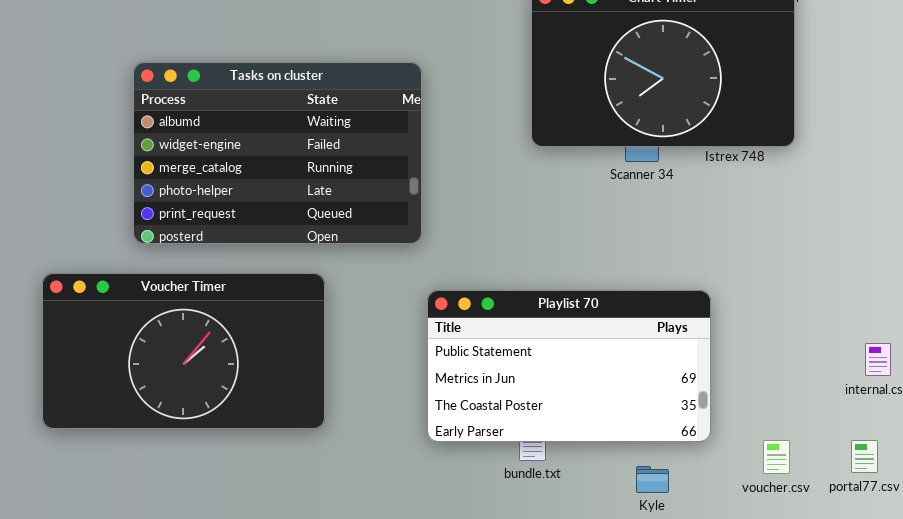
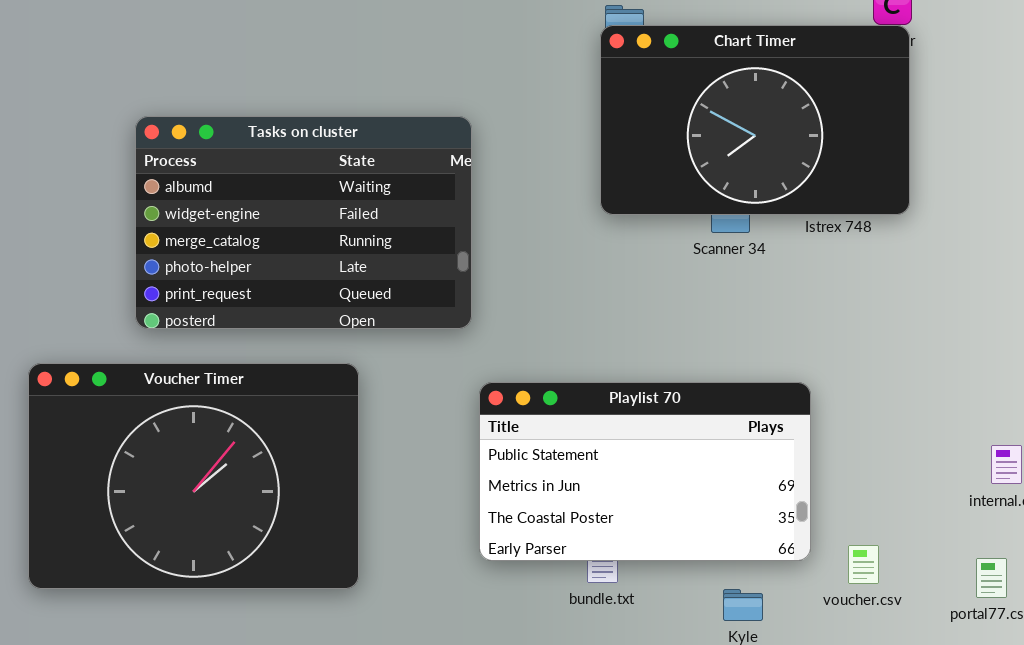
Voucher Timer: [42,273,325,429] -> [28,363,359,589], resized
voucher.csv: [763,440,790,474] -> [848,545,879,584], moved

